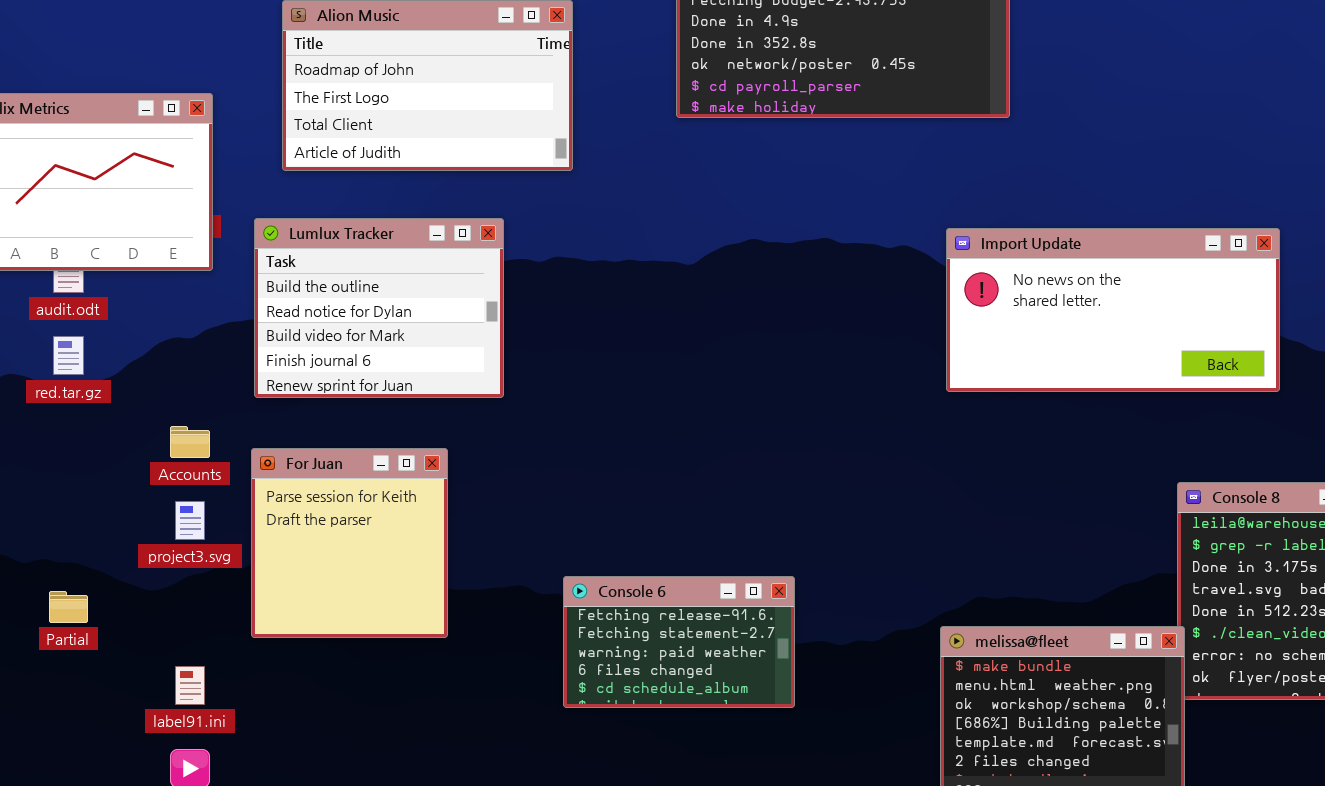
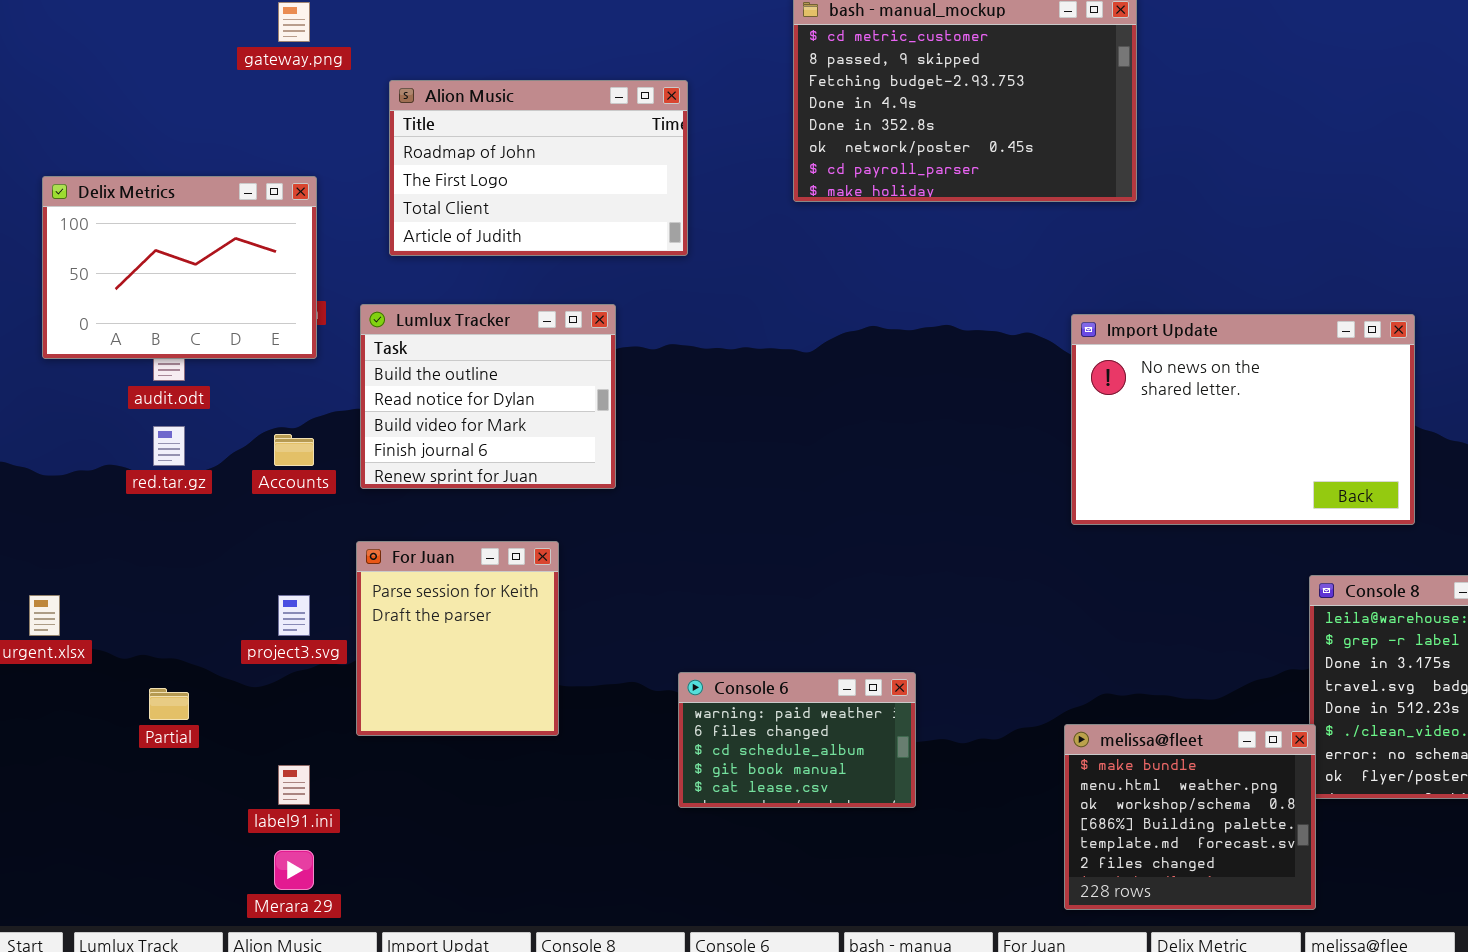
Import Update: [946,228,1280,392] -> [1071,314,1415,525], resized
Accounts: [170,426,210,458] -> [274,434,314,466], moved
Console 6: [563,576,795,708] -> [678,672,916,808], scrolled down 2 rows

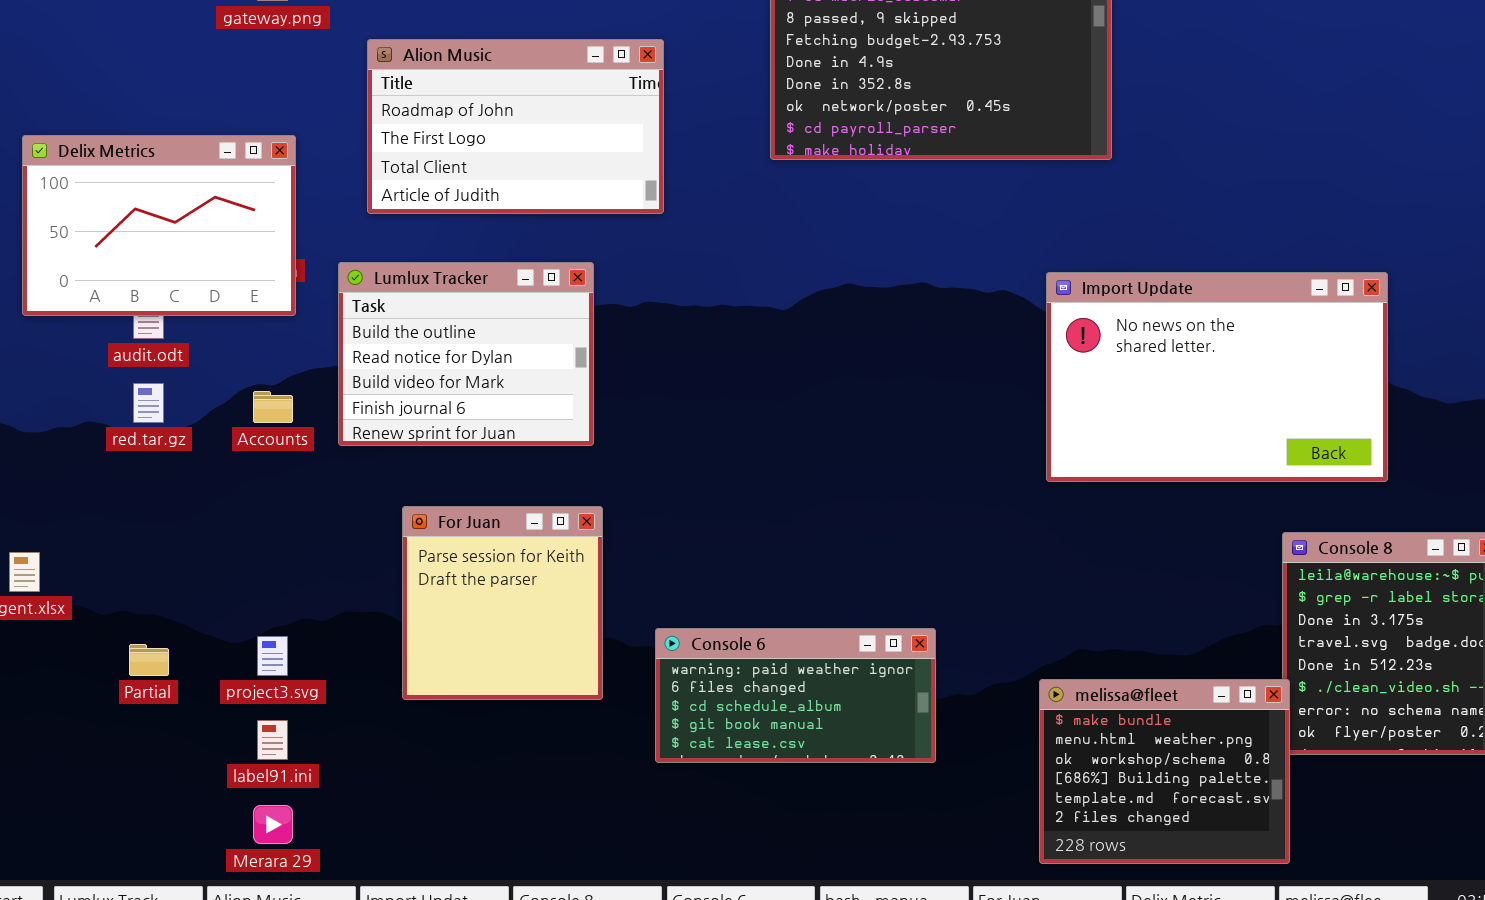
For Juan: [356,541,559,736] -> [402,506,603,700], moved
project3.svg: [278,595,310,636] -> [257,636,288,676], moved
Console 6: [678,672,916,808] -> [655,628,936,763], resized

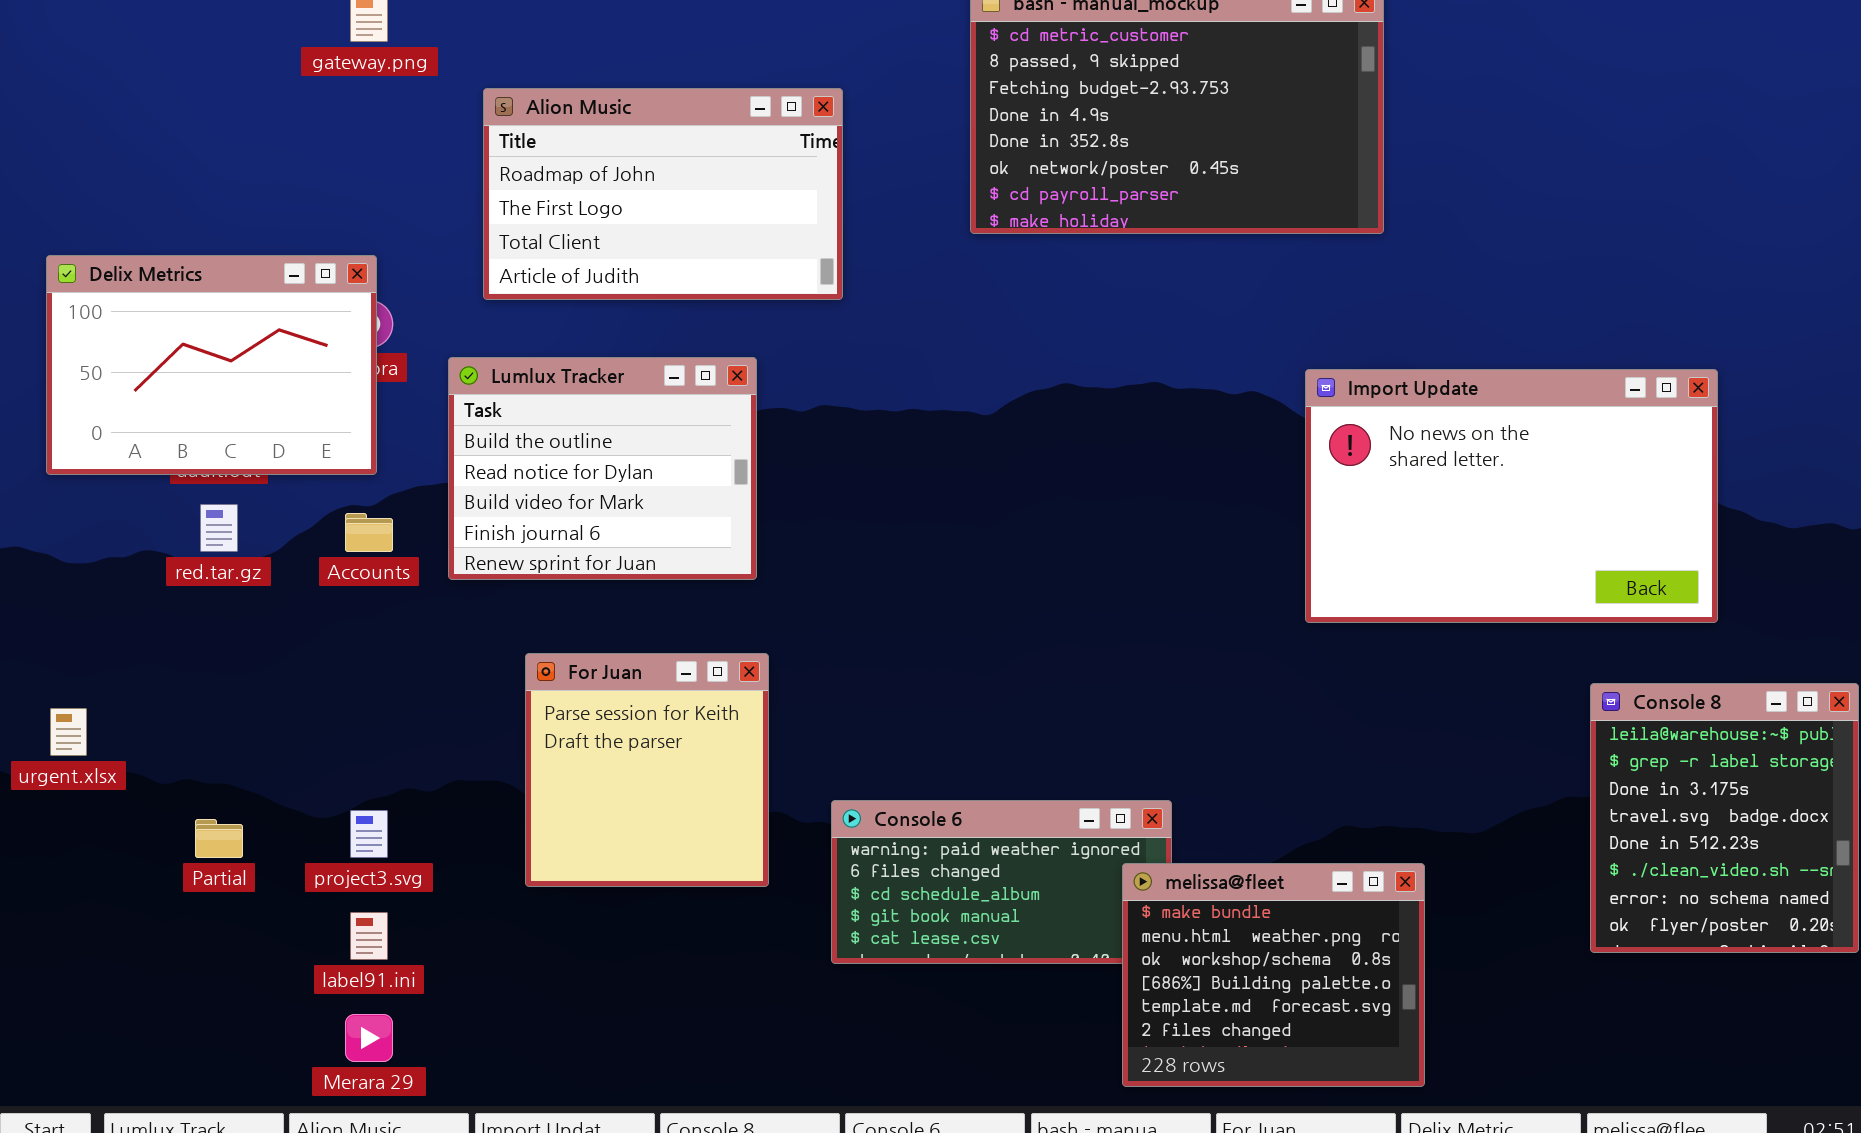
Delix Metrics: [22,135,296,316] -> [46,255,377,475], moved
melissa@fleet: [1039,679,1290,864] -> [1122,863,1425,1087], moved

